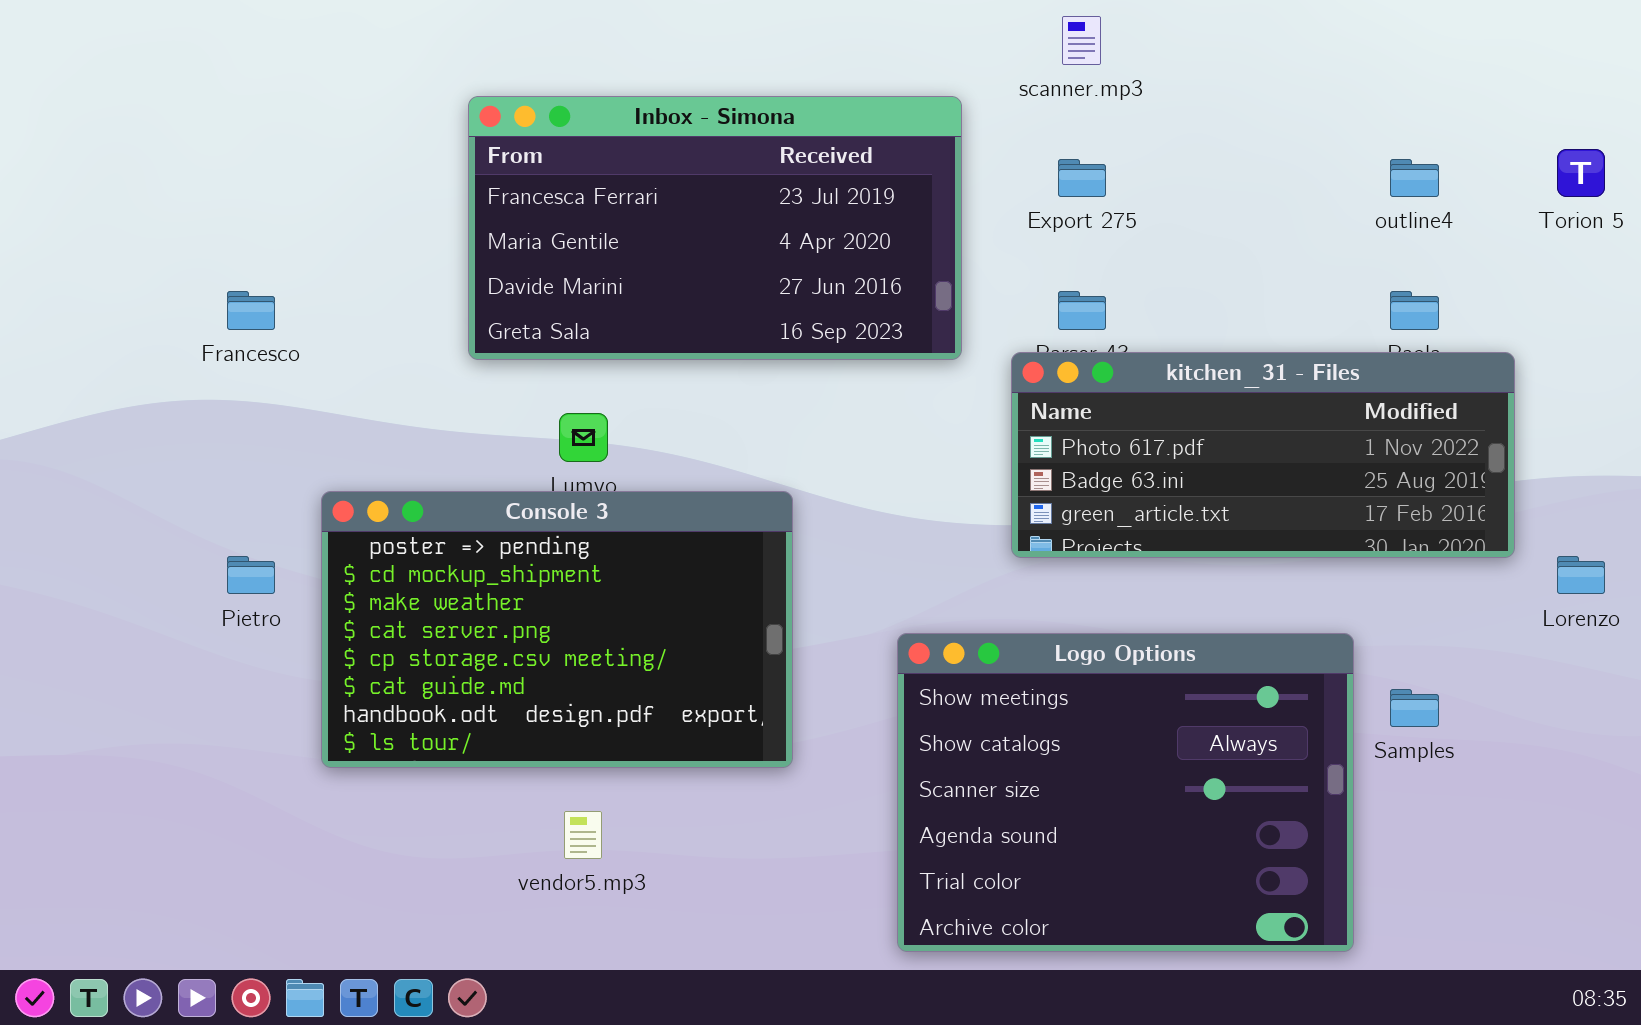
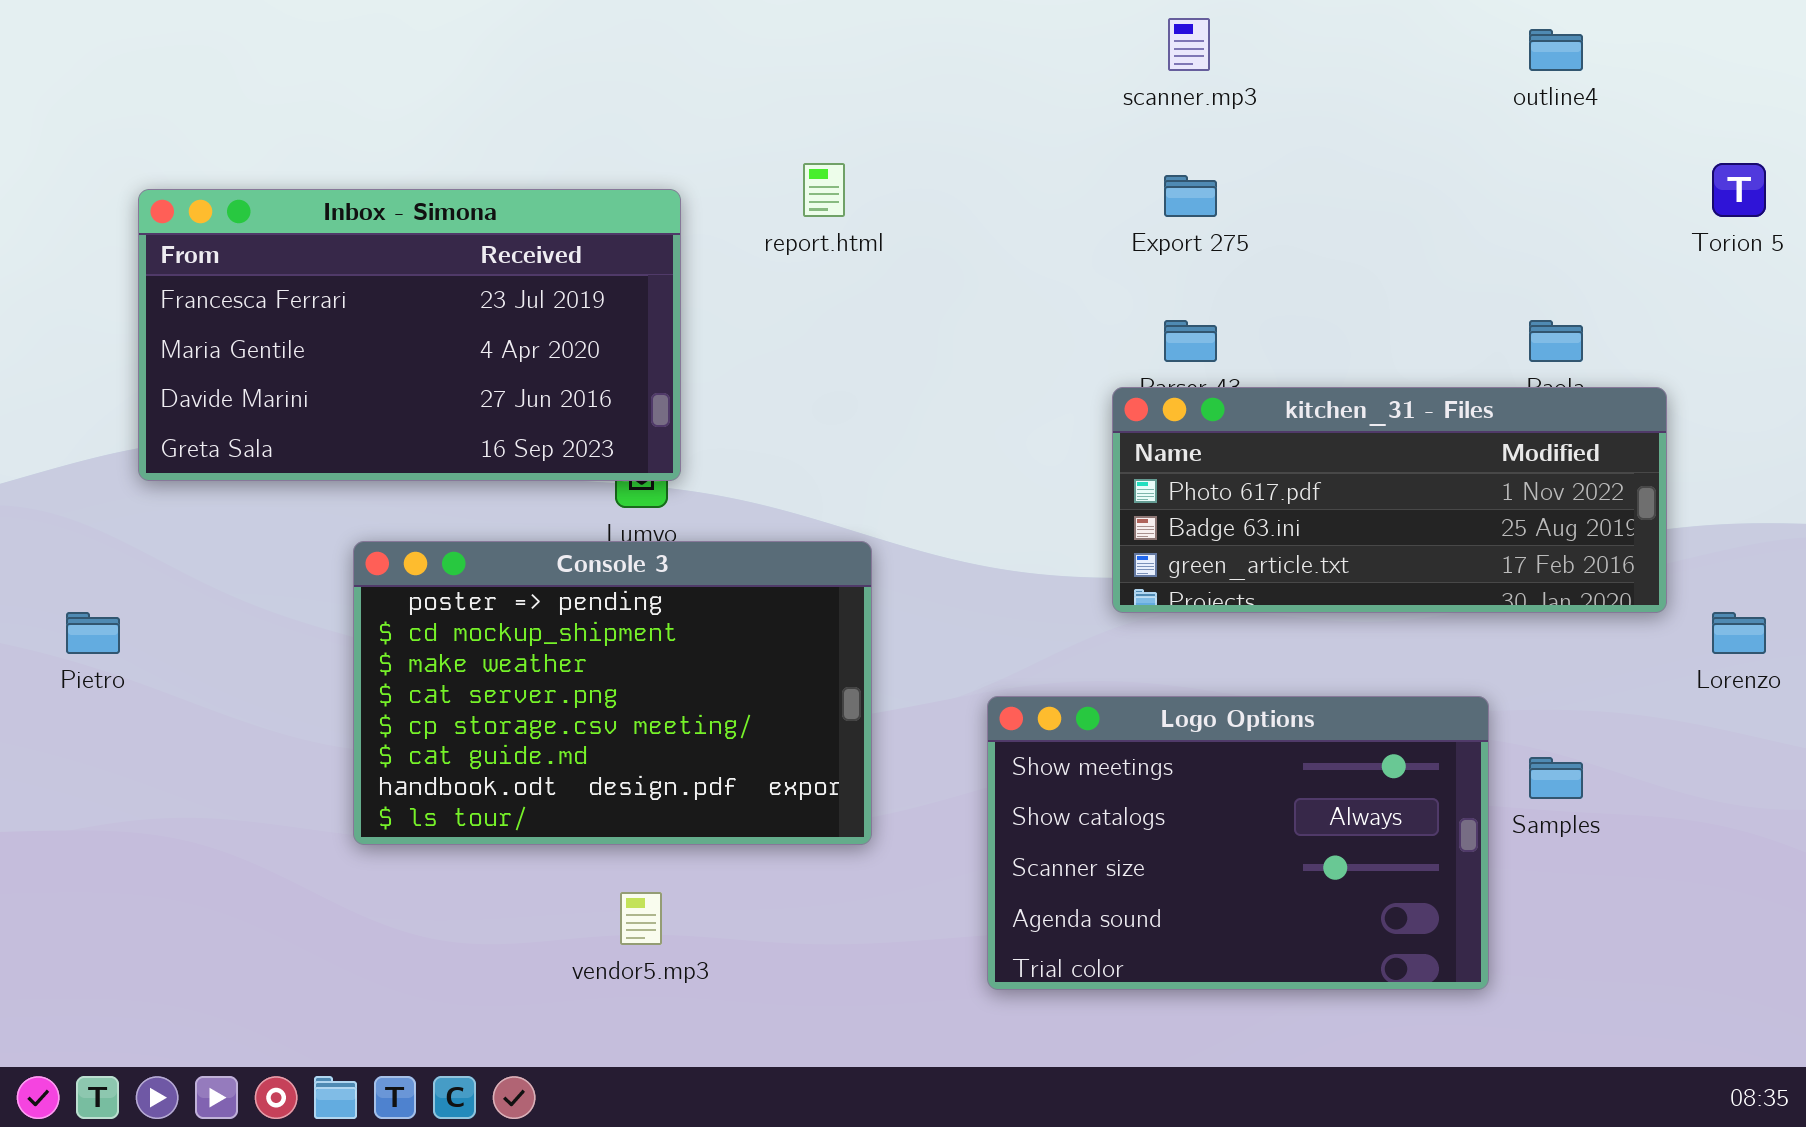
Inbox - Simona: [468,96,962,360] -> [138,189,681,481], moved
outline4: [1390,159,1439,197] -> [1529,29,1583,71], moved
Pietro: [227,556,275,594] -> [66,612,120,654], moved
Logo Options: [897,633,1354,952] -> [987,696,1489,990], resized

